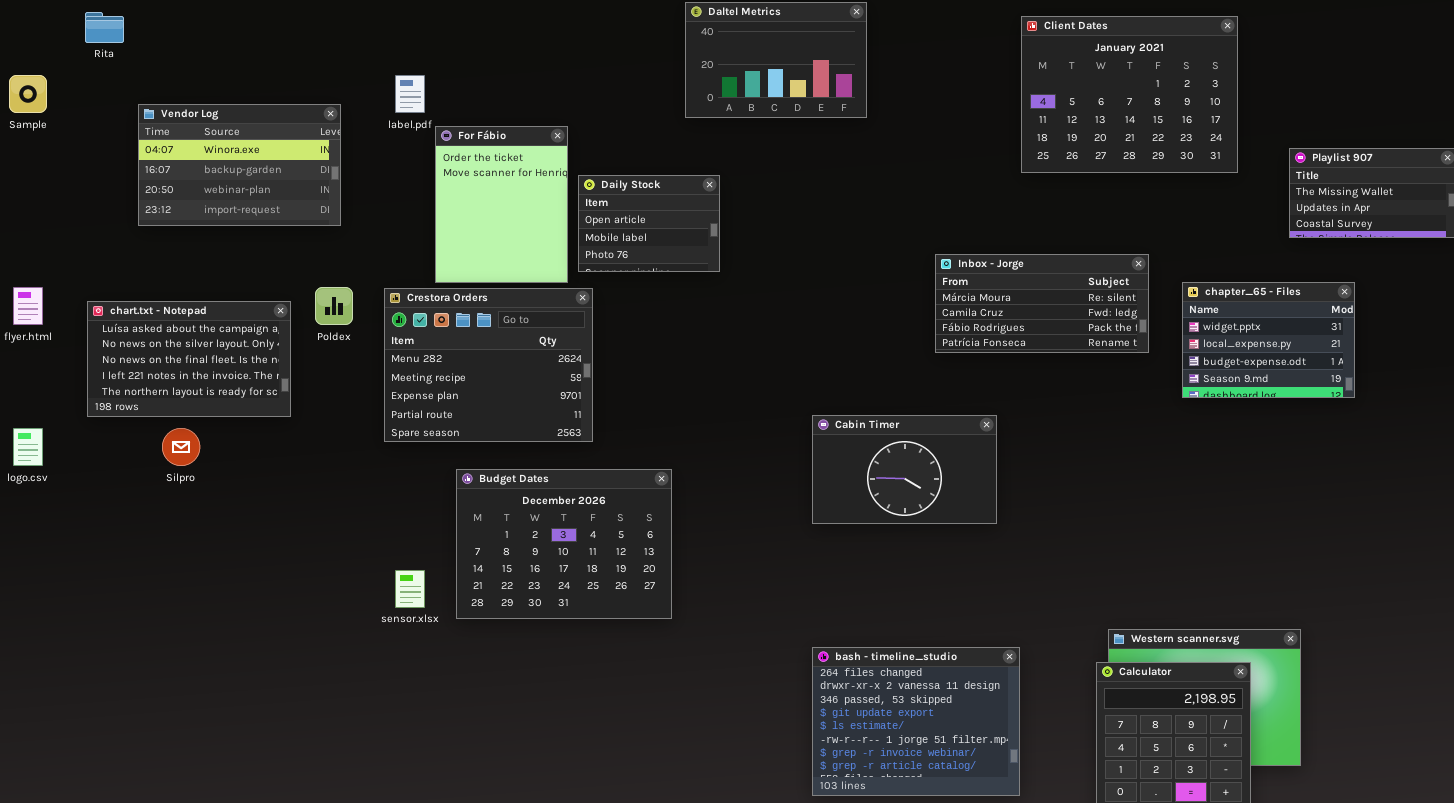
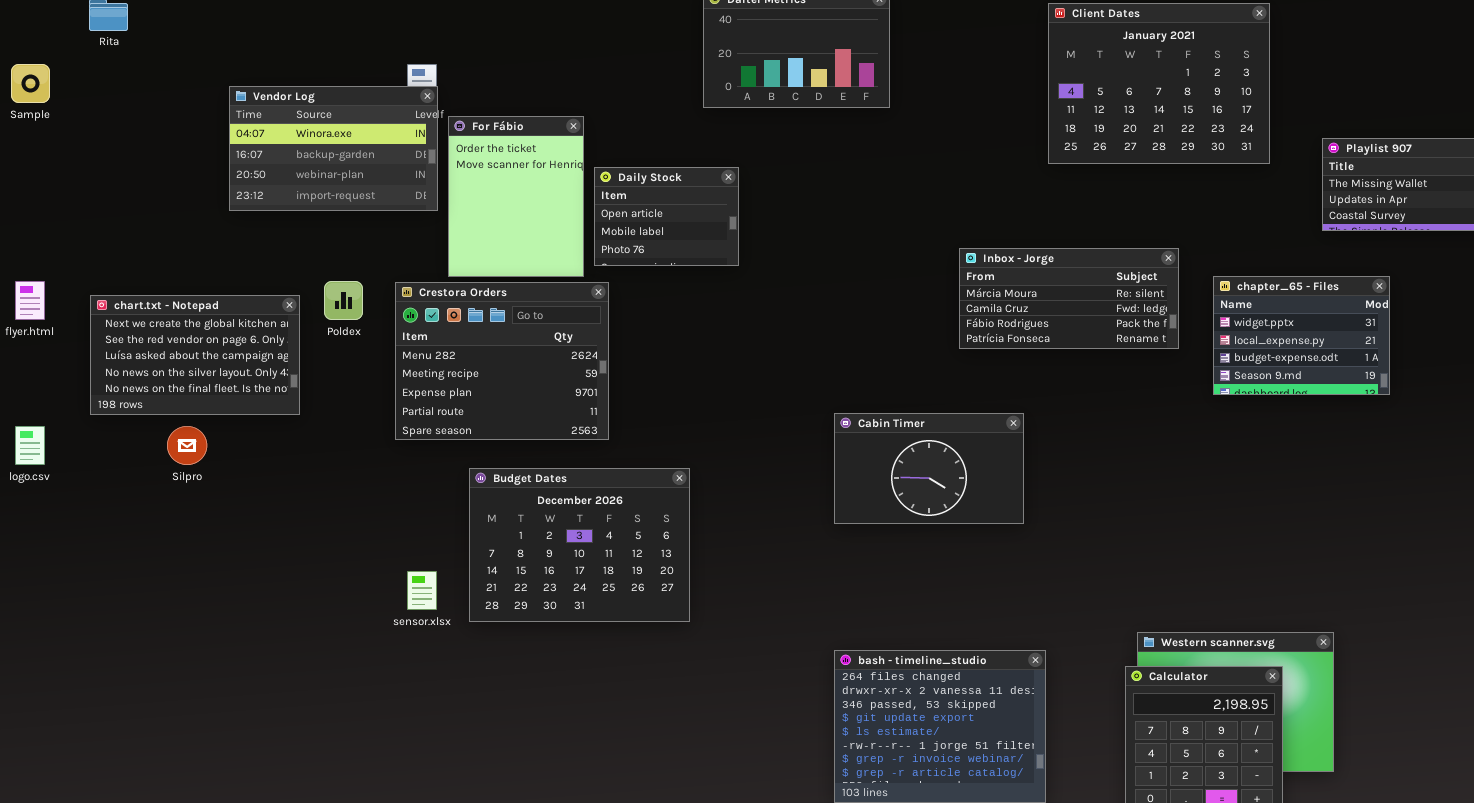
Vendor Log: [138,104,341,226] -> [229,86,438,211], moved
chart.txt - Notepad: [87,301,291,417] -> [90,295,300,415], scrolled up 2 rows

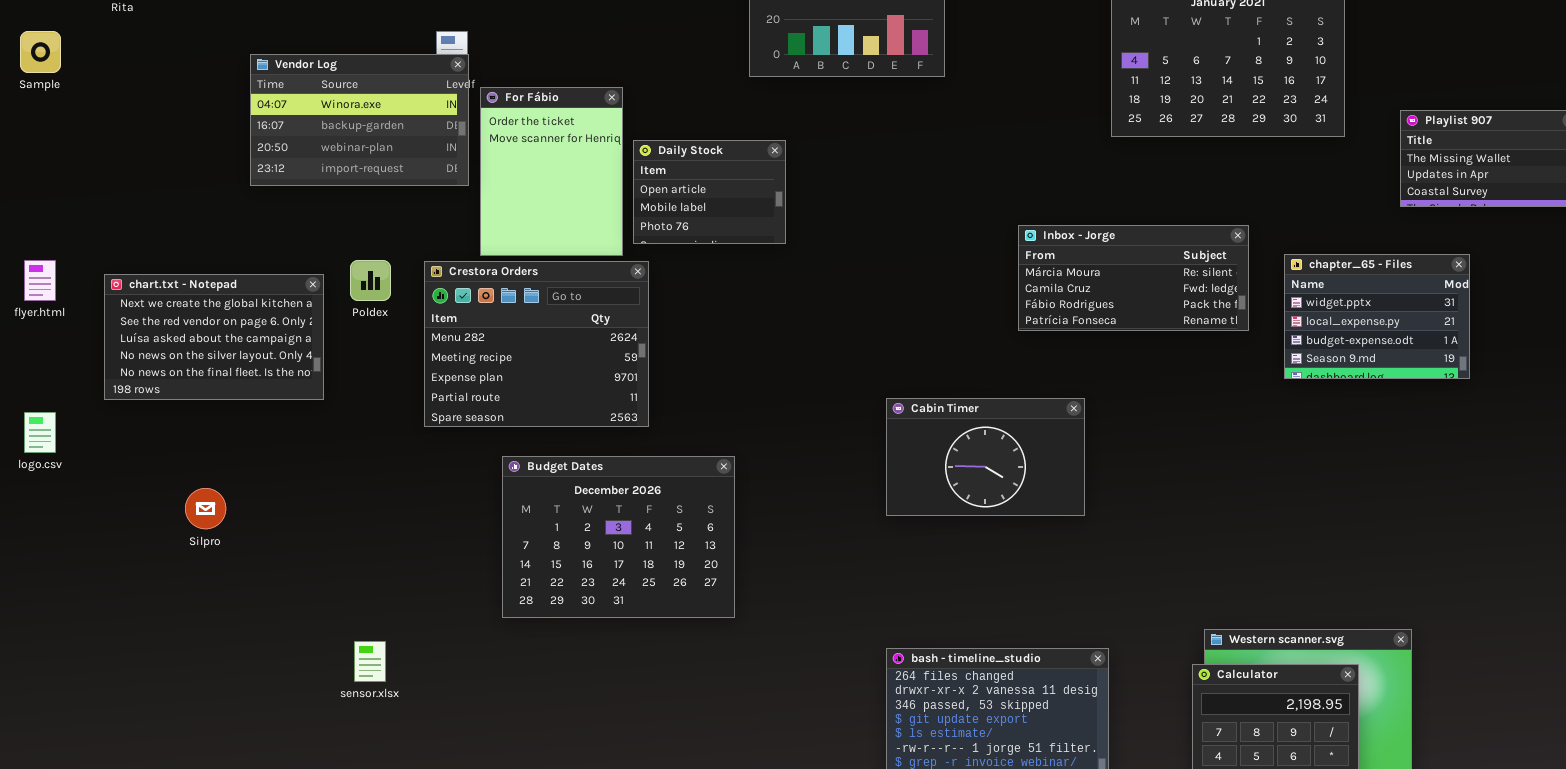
Silpro: [167,426,207,465] -> [185,488,226,529], moved
sensor.xlsx: [407,571,437,610] -> [354,641,386,682], moved

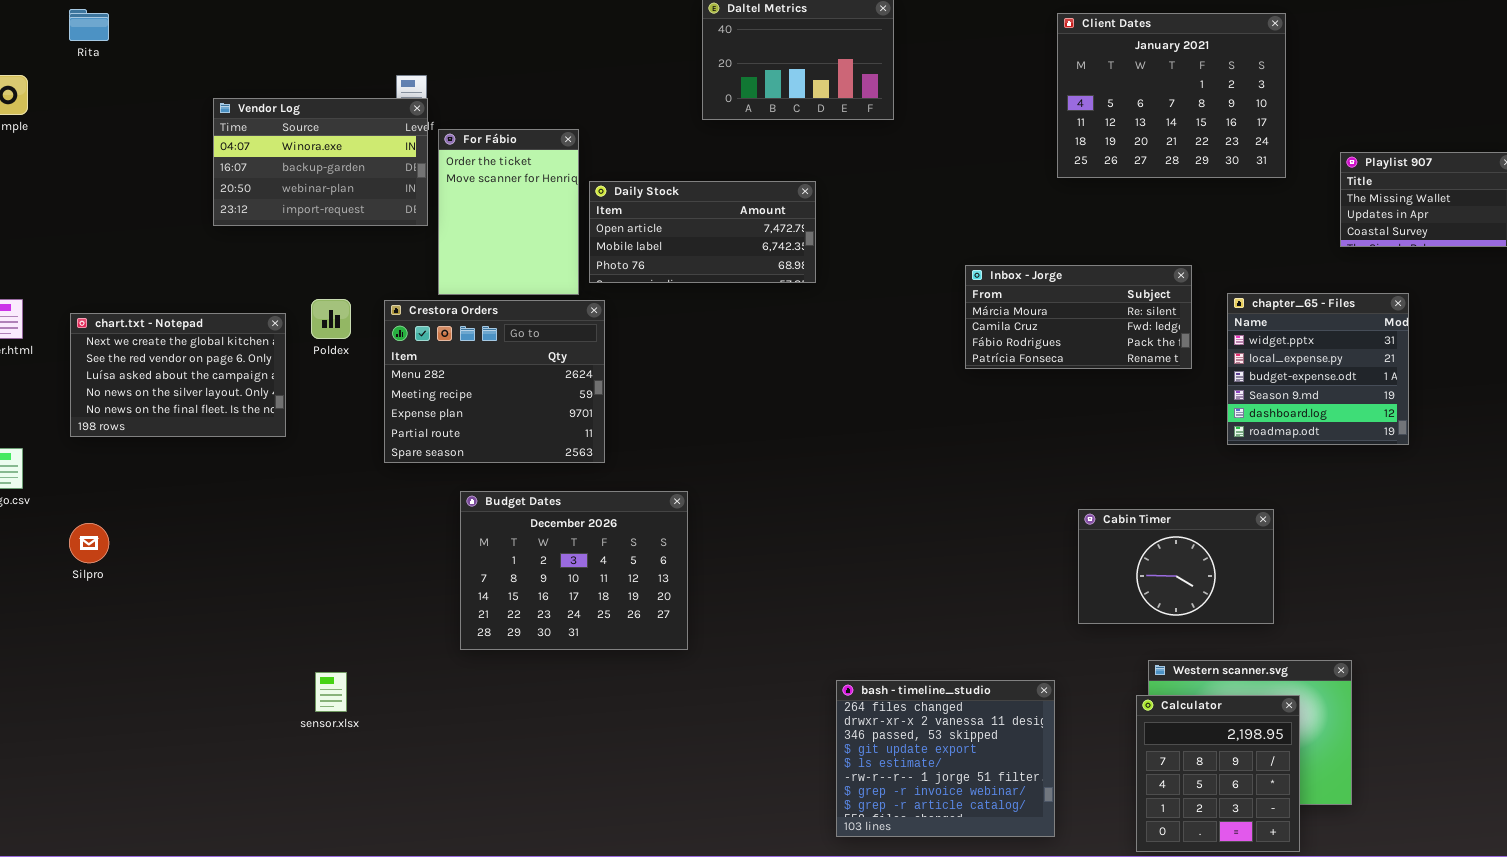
Daily Stock: [633,140,786,244] -> [589,181,816,283], resized
chapter_65 - Files: [1284,254,1470,379] -> [1227,293,1409,445], resized
Cabin Timer: [886,398,1085,516] -> [1078,509,1274,624], moved
Silpro: [185,488,226,529] -> [69,523,109,563], moved

